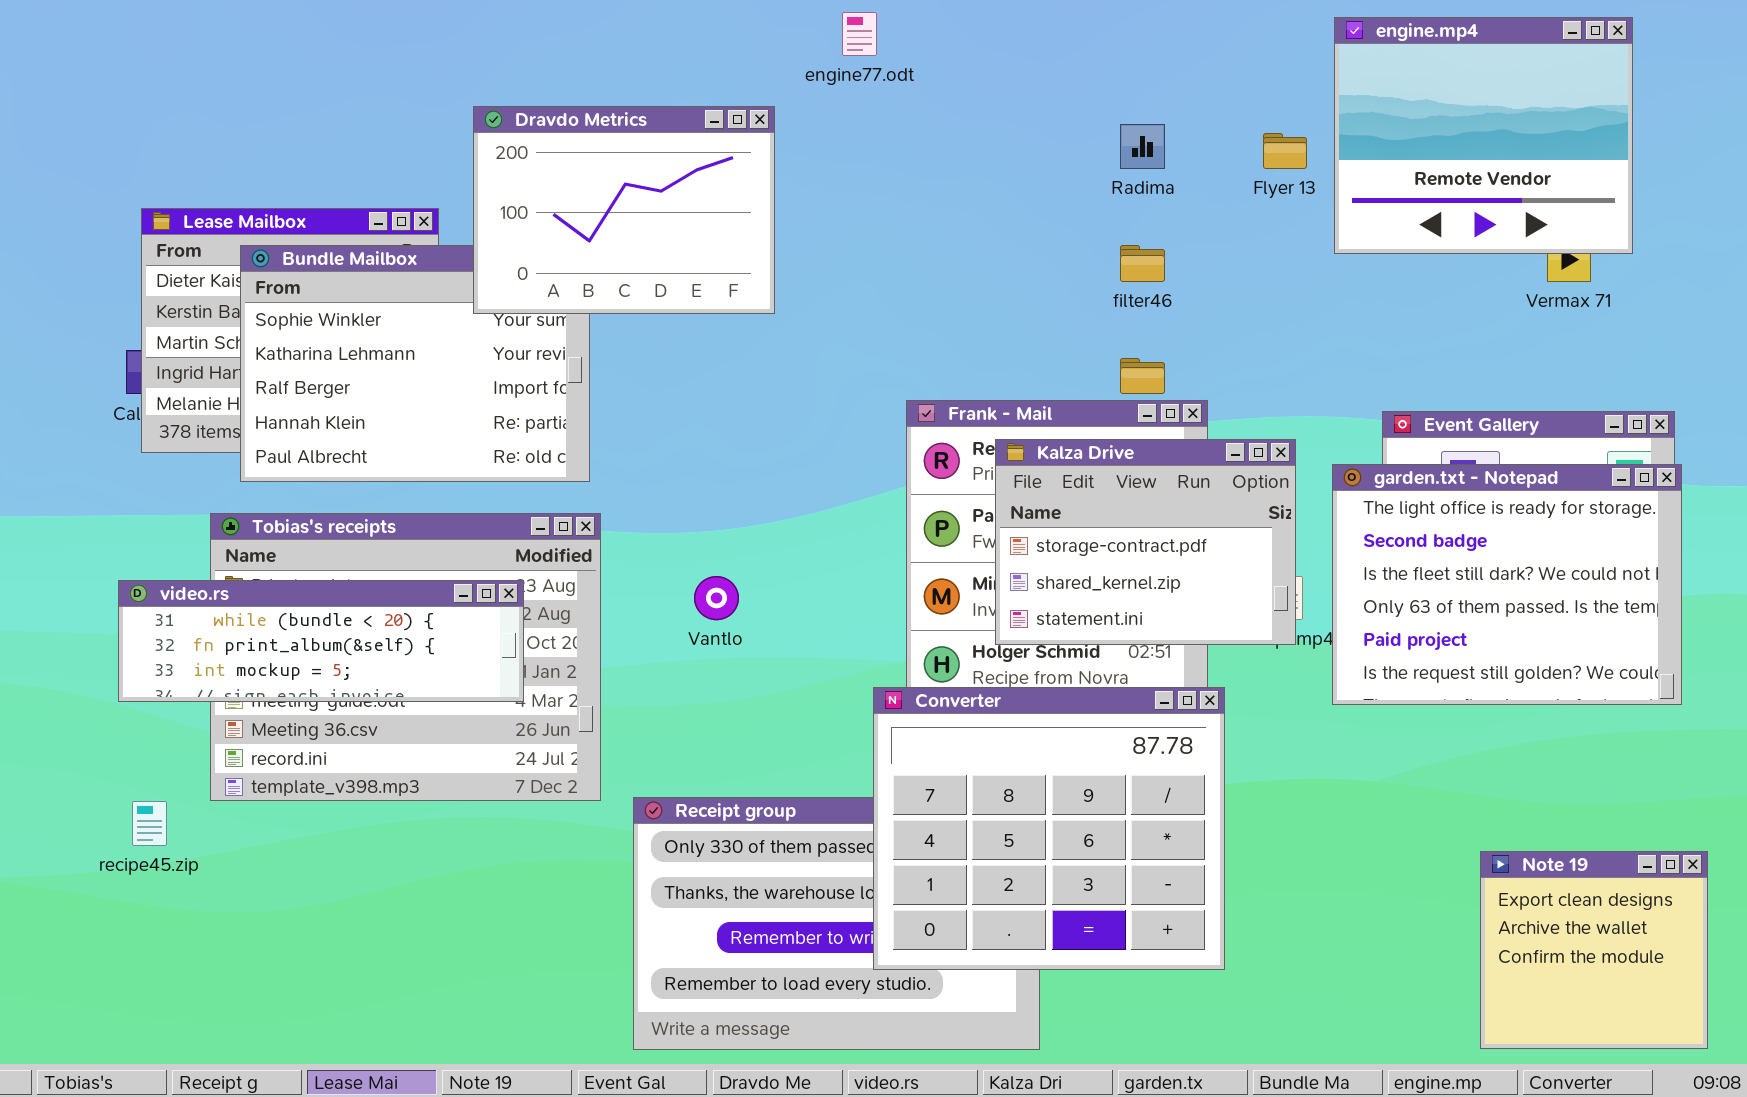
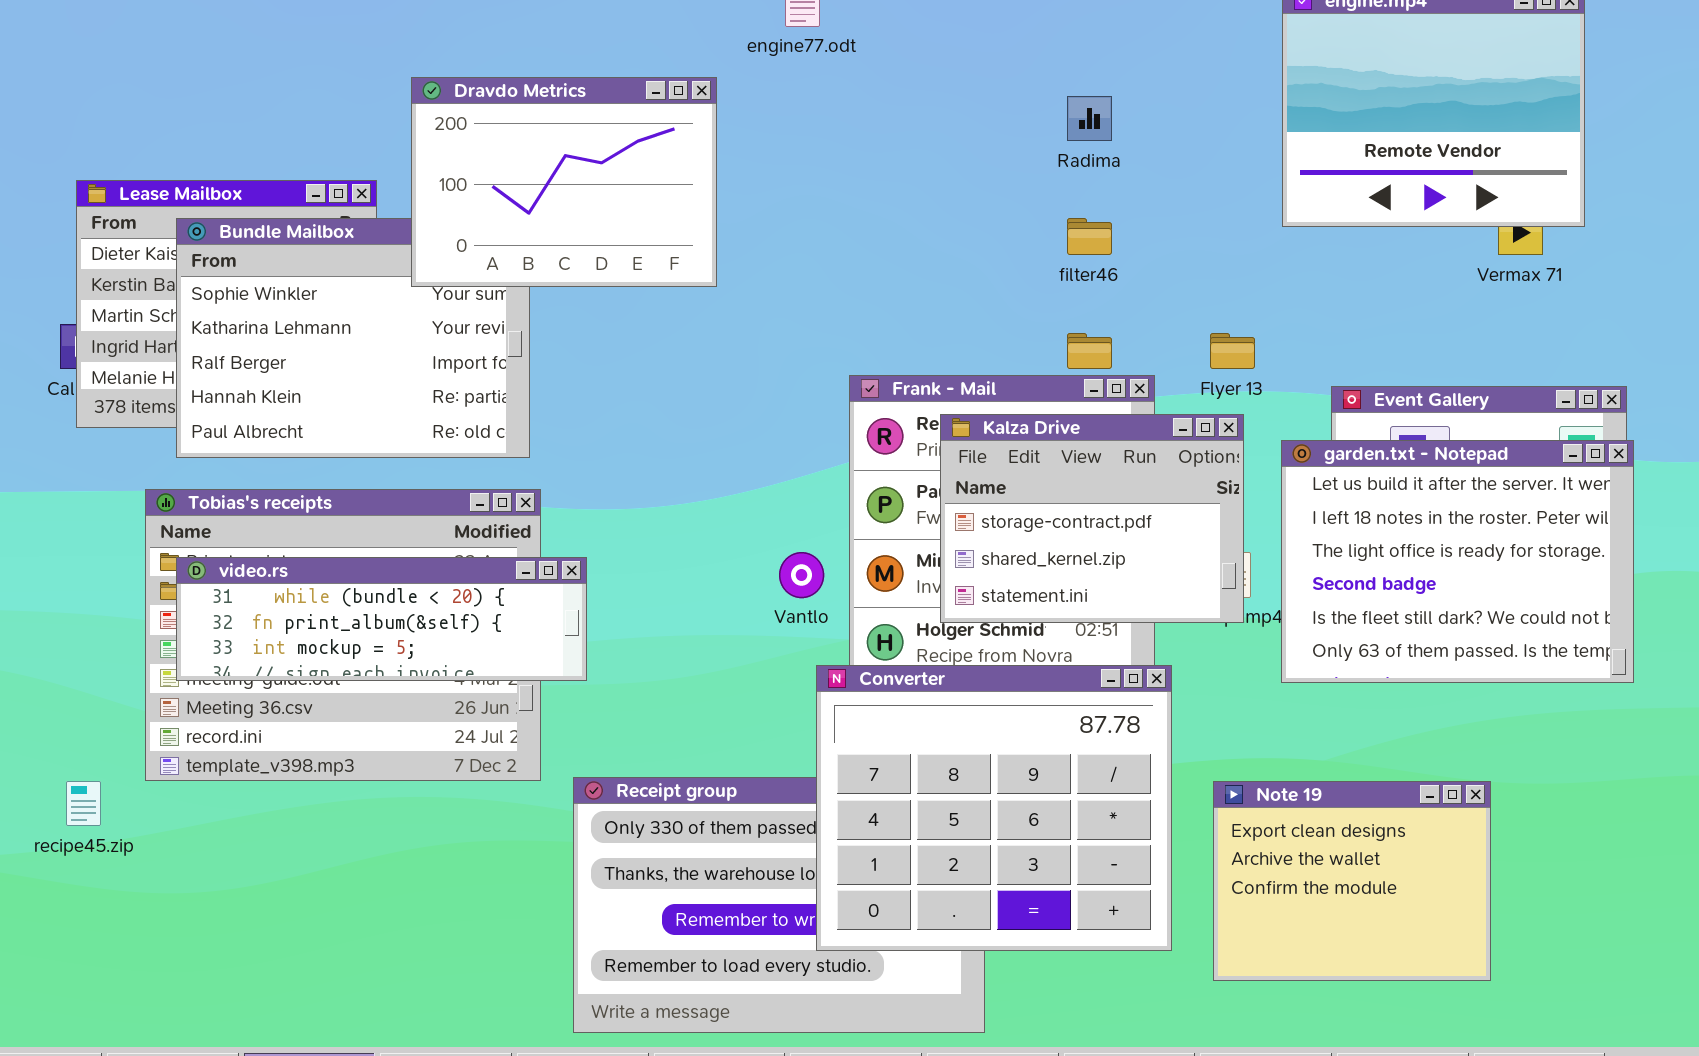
Flyer 13: [1263,133,1307,169] -> [1210,333,1255,369], moved
garden.txt - Notepad: [1332,464,1682,705] -> [1281,440,1634,683], scrolled up 2 rows
Vantlo: [694,576,739,620] -> [779,552,824,598], moved
video.rs: [118,580,524,702] -> [176,557,587,681], moved
Note 19: [1480,851,1708,1049] -> [1213,781,1491,981], moved, resized

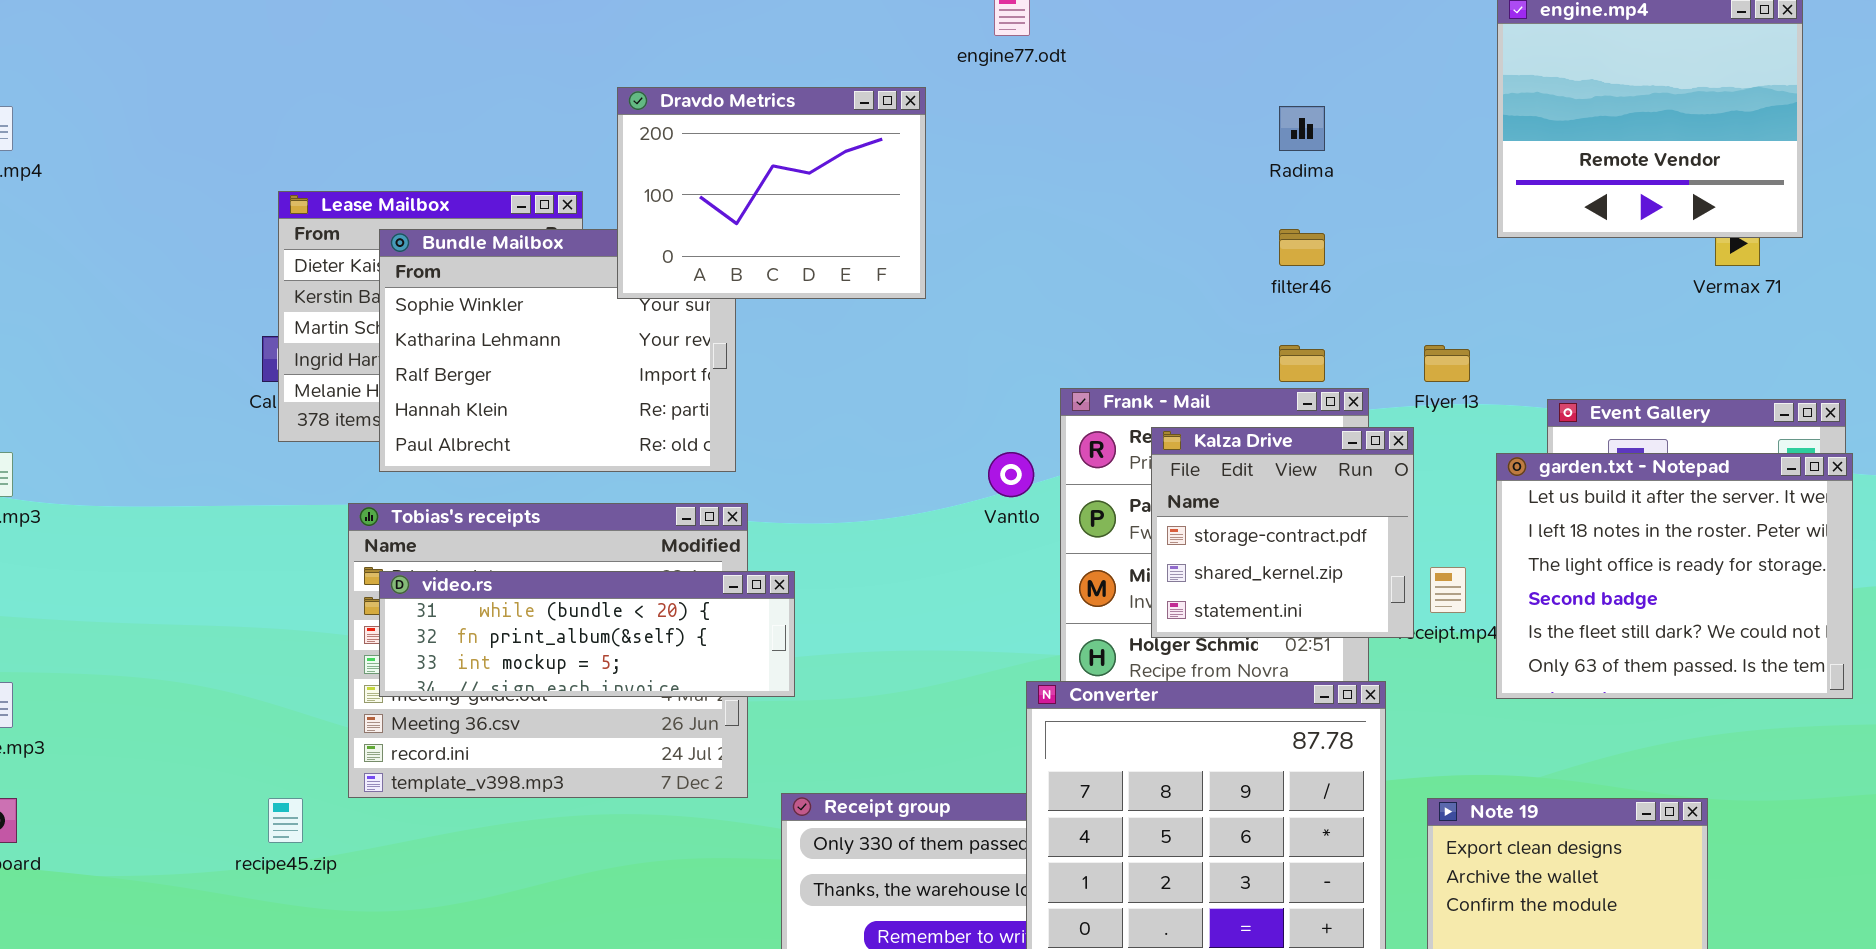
Kalza Drive: [940,414,1244,623] -> [1151,427,1414,638], resized
Vantlo: [779,552,824,598] -> [988,452,1034,497], moved

